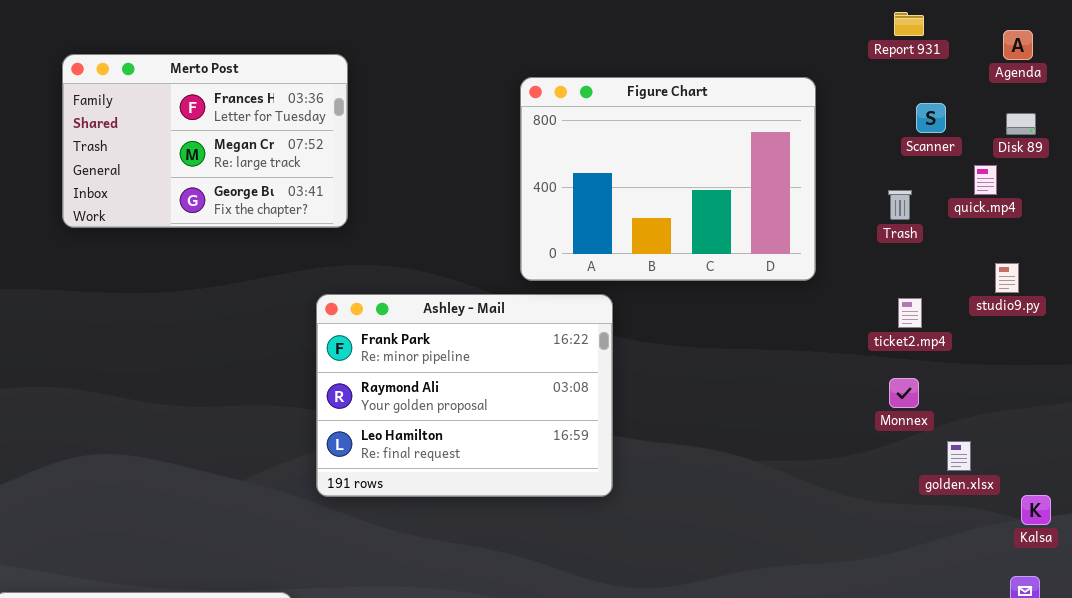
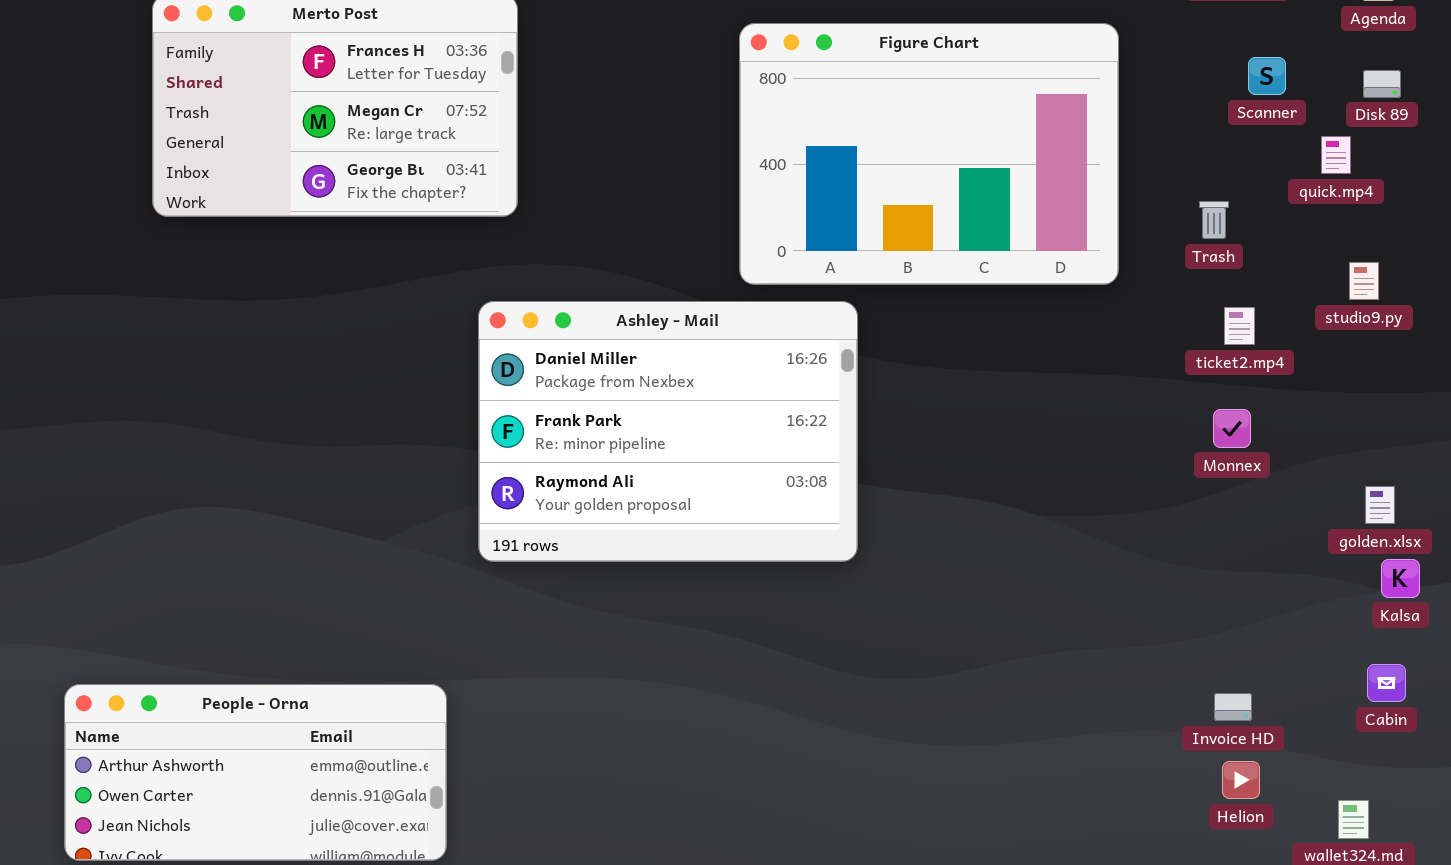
Trash: [888,190,912,220] -> [1199,201,1229,239], moved
Ashley - Mail: [316,294,613,497] -> [478,301,858,562], scrolled up 1 row
golden.xlsx: [947,441,971,471] -> [1365,486,1395,524], moved

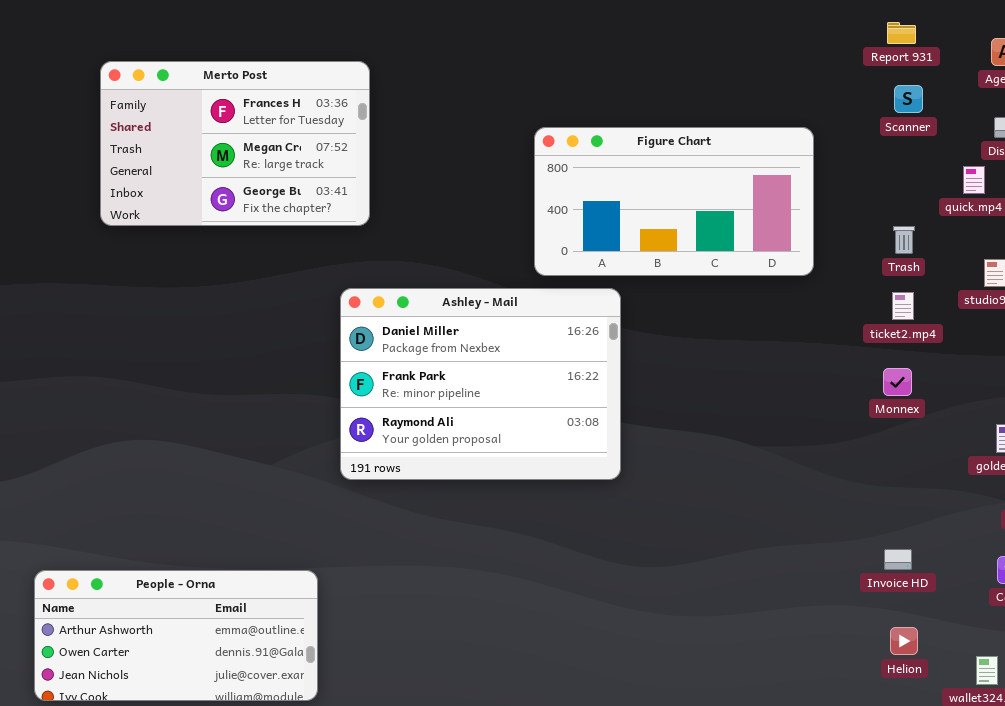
Figure Chart: [739,23,1119,285] -> [534,127,814,276], resized
Scanner: [1248,57,1286,95] -> [894,85,923,113], moved
Trash: [1199,201,1229,239] -> [893,226,915,254], moved
Invoice HD: [1214,693,1252,721] -> [884,549,912,570], moved

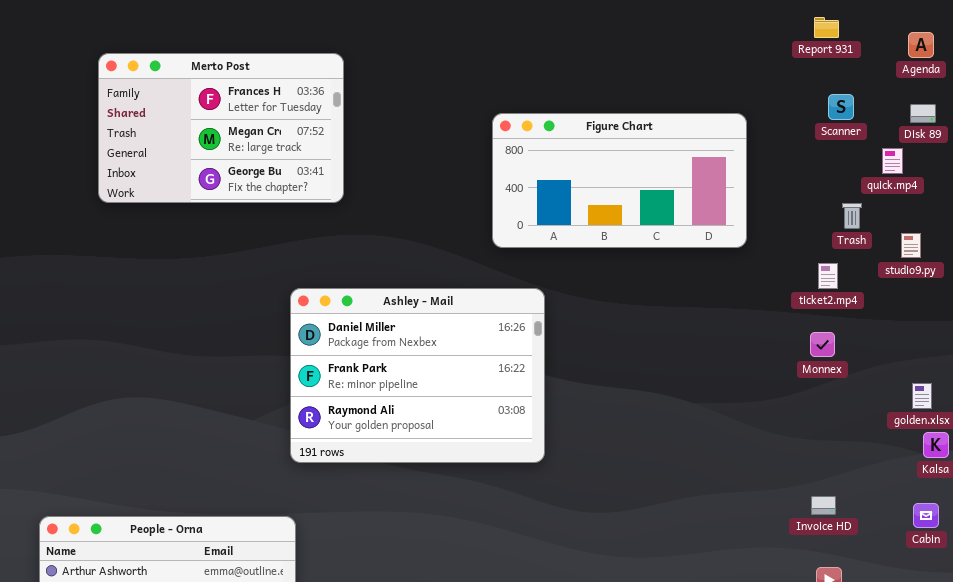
Scanner: [894,85,923,113] -> [828,94,854,120], moved
Trash: [893,226,915,254] -> [842,203,862,229], moved
Ashley - Mail: [340,288,621,480] -> [290,288,545,463], moved

